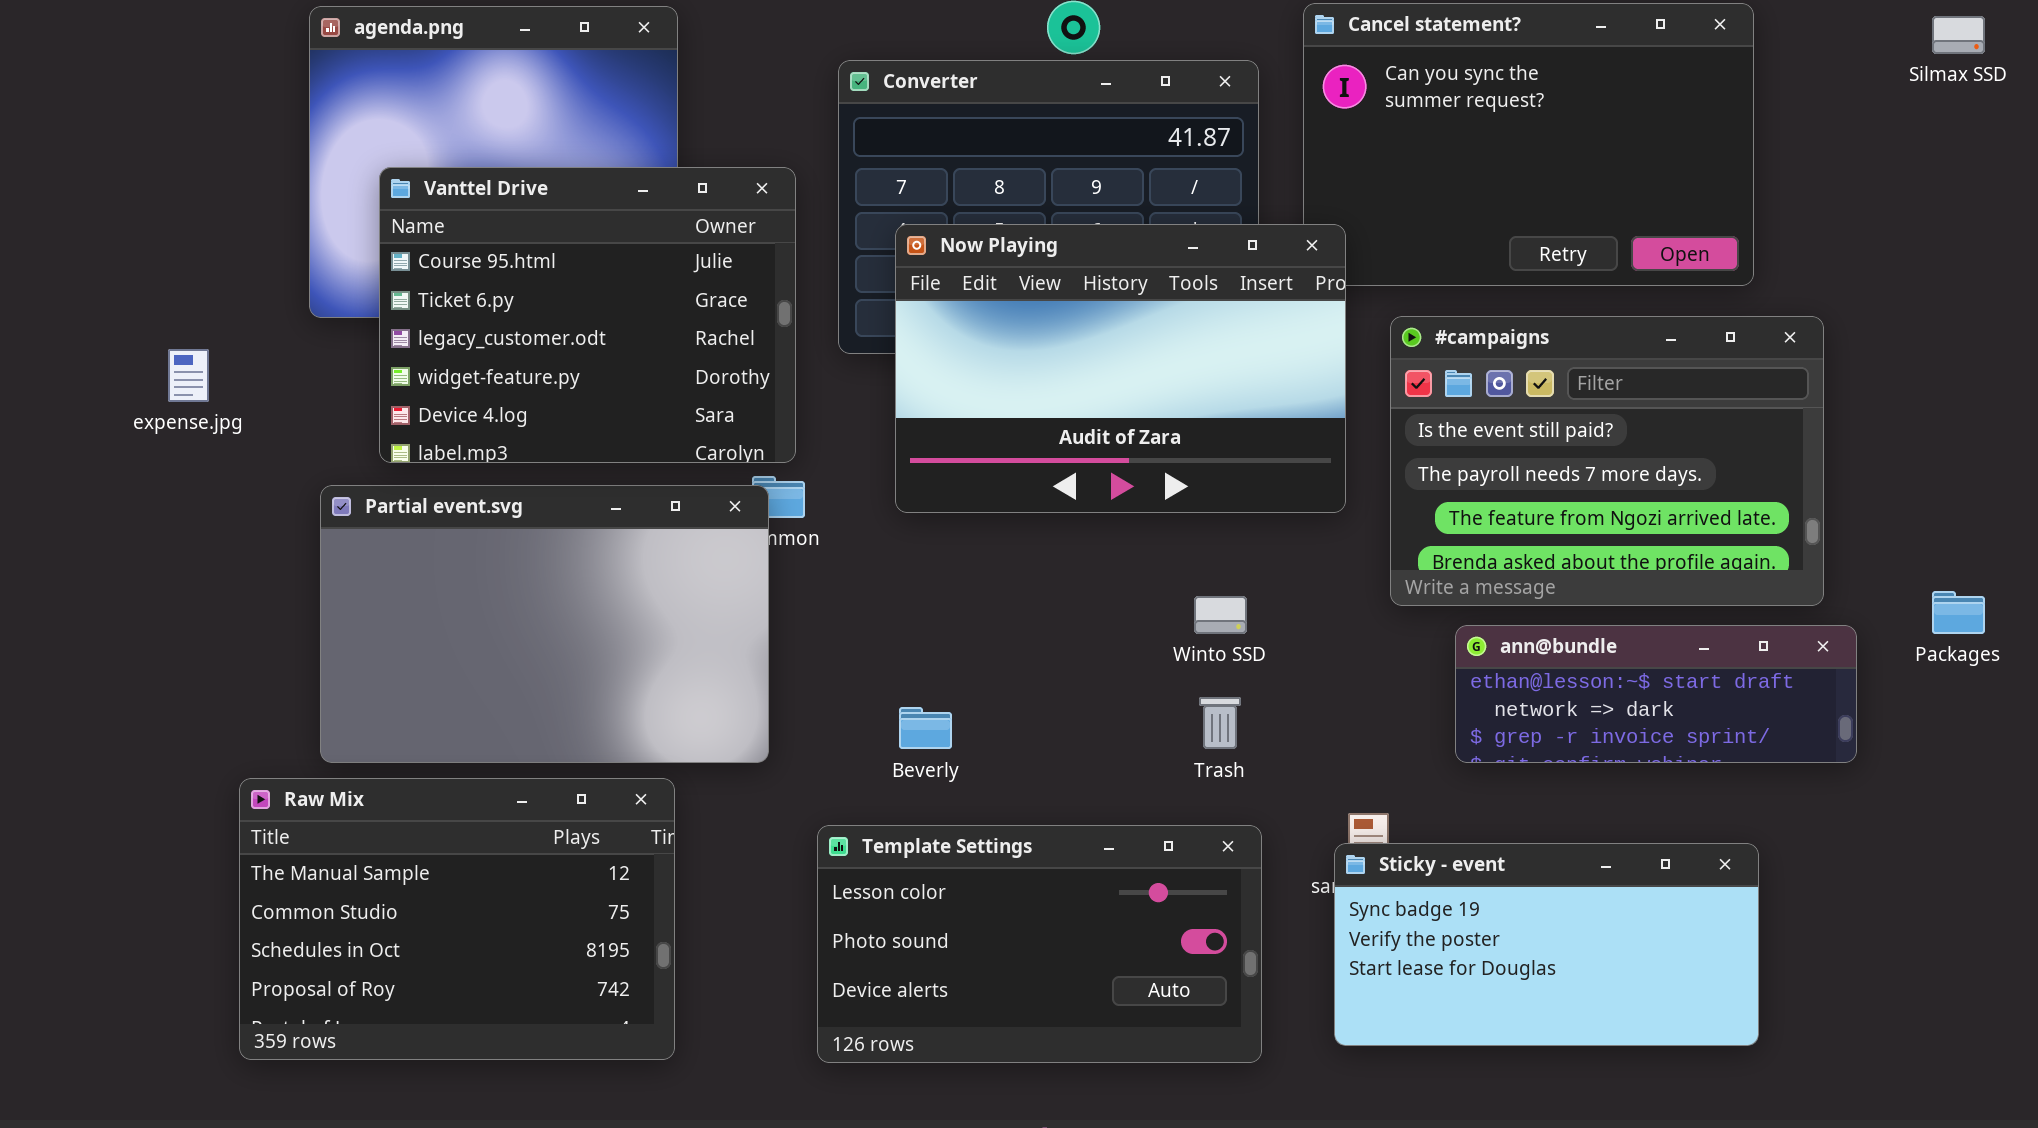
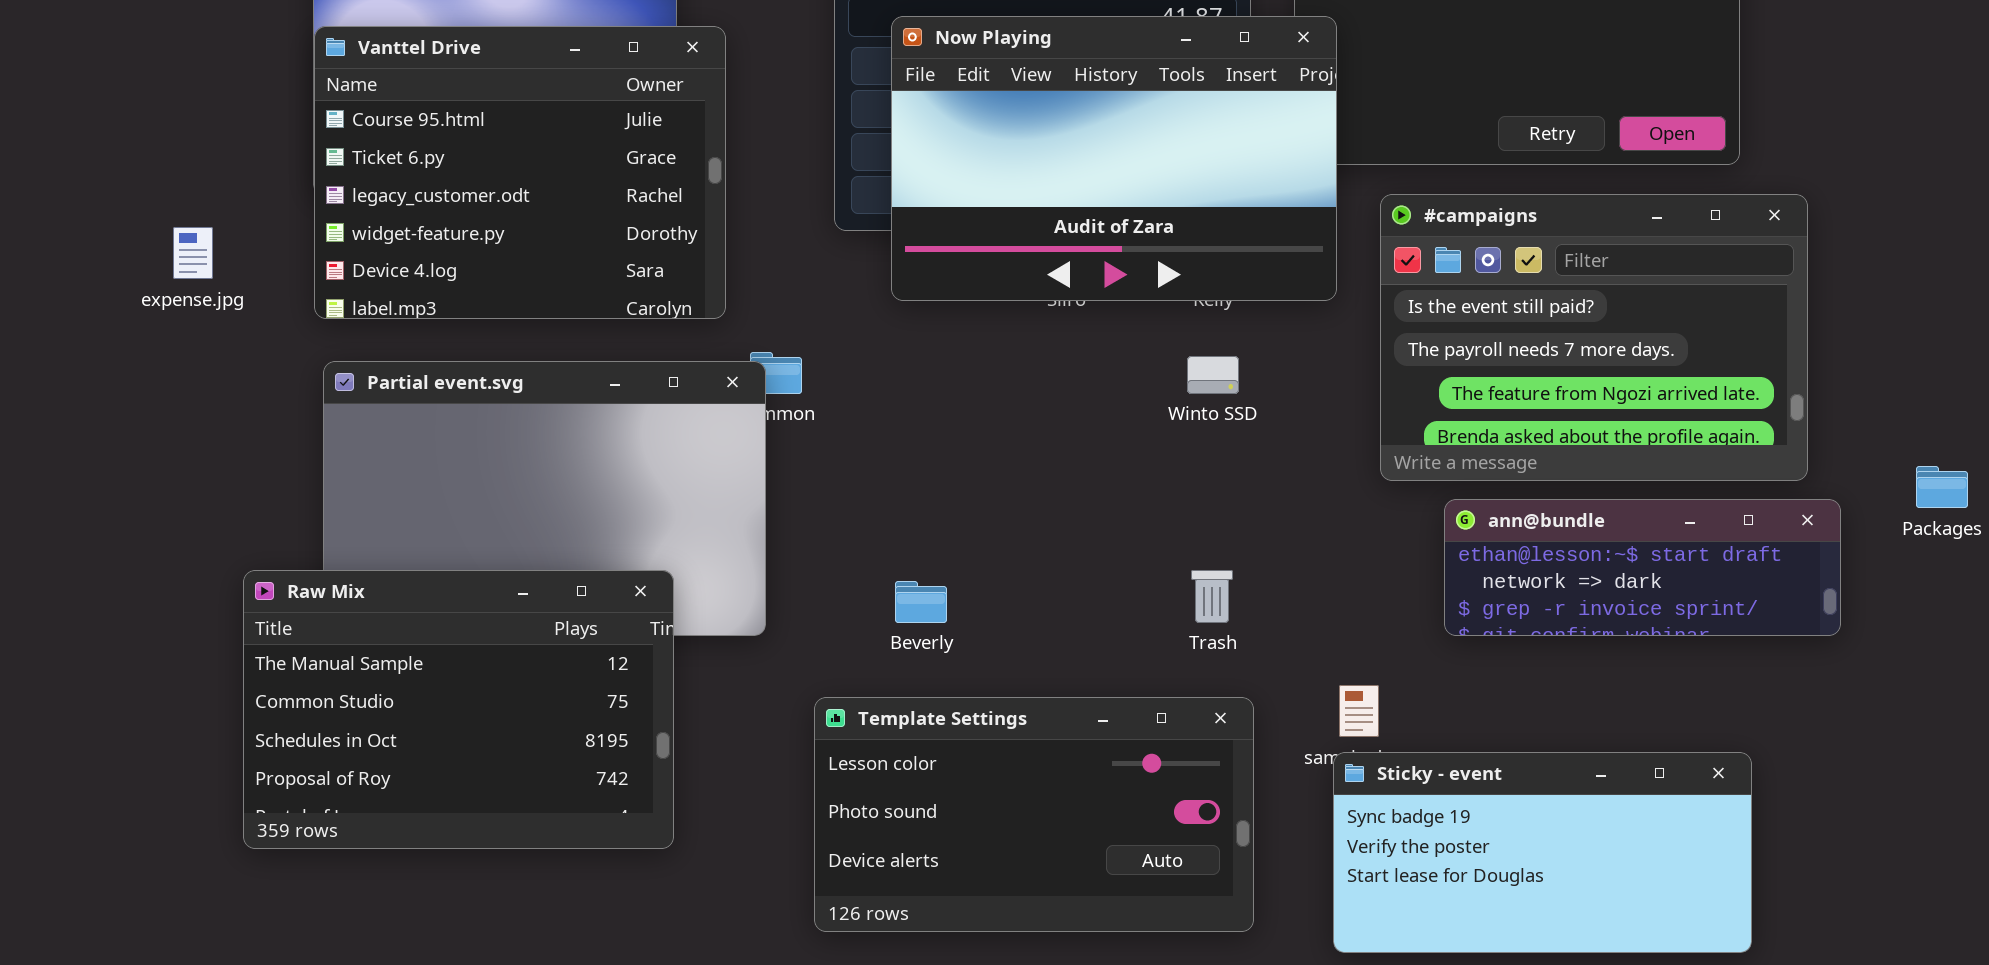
Vanttel Drive: [379,167,796,463] -> [314,26,726,319], moved
Now Playing: [895,224,1346,513] -> [891,16,1337,301], moved
Winto SSD: [1194,596,1247,634] -> [1187,356,1239,394], moved
Raw Mix: [239,778,675,1060] -> [243,570,674,849], moved
Sticky - event: [1334,843,1759,1046] -> [1333,752,1752,953], moved

